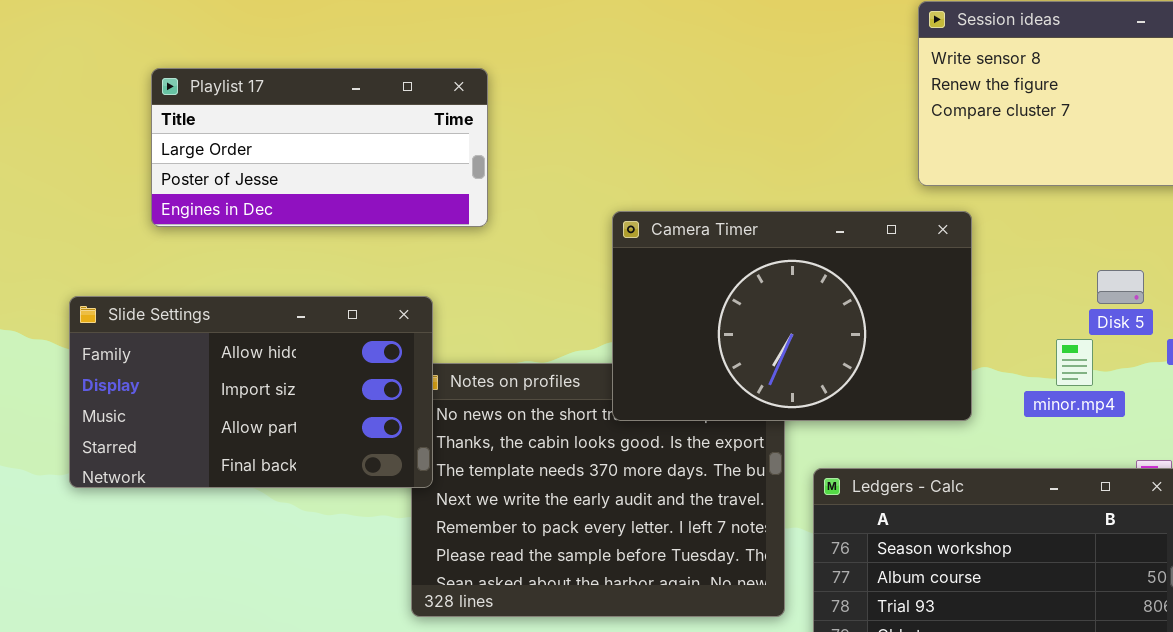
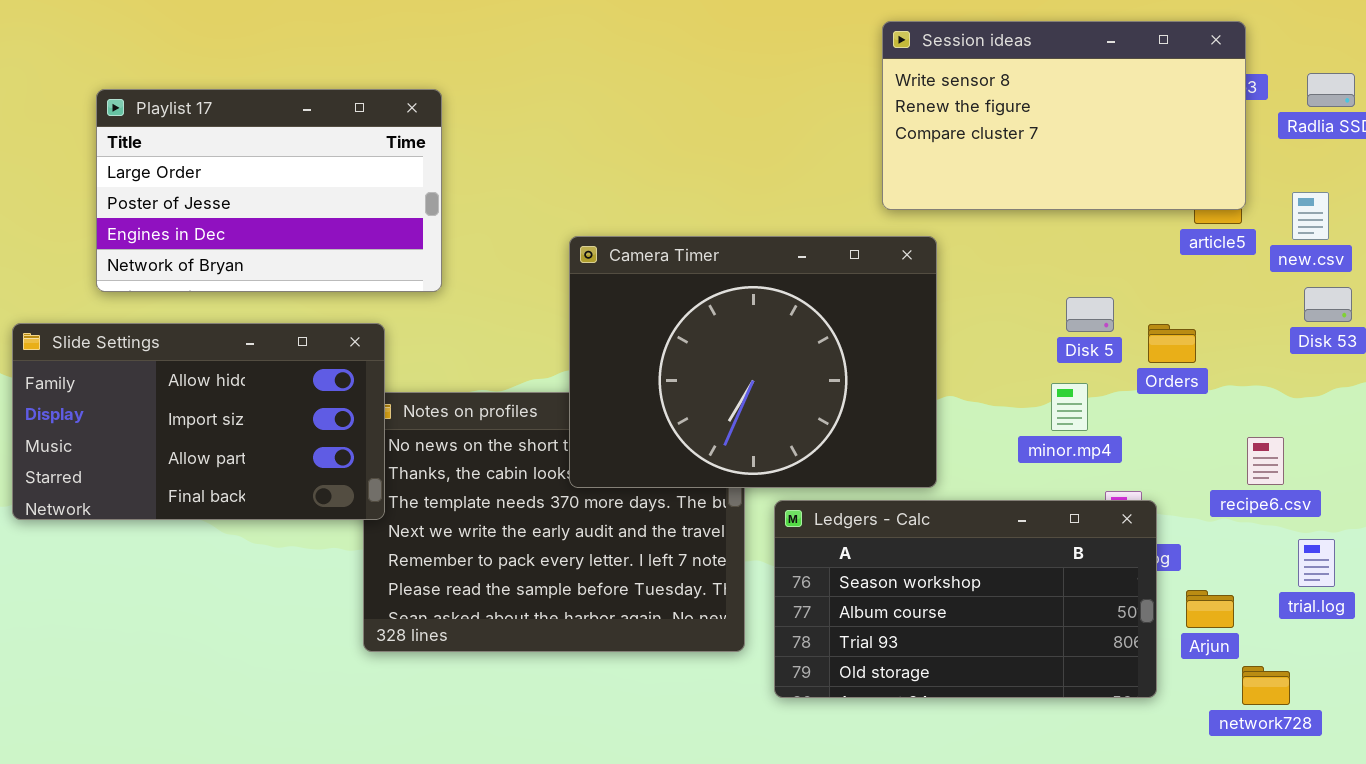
Playlist 17: [151,68,488,227] -> [96,89,442,292], resized
Camera Timer: [612,211,972,421] -> [569,236,937,488], resized
minor.mp4: [1056,339,1093,386] -> [1051,383,1088,431], moved

